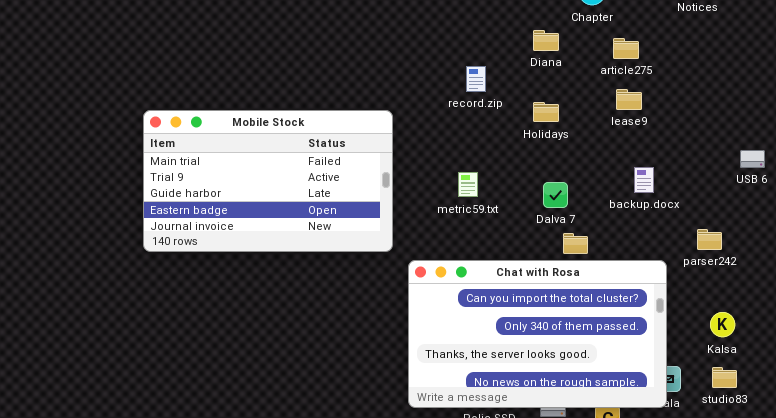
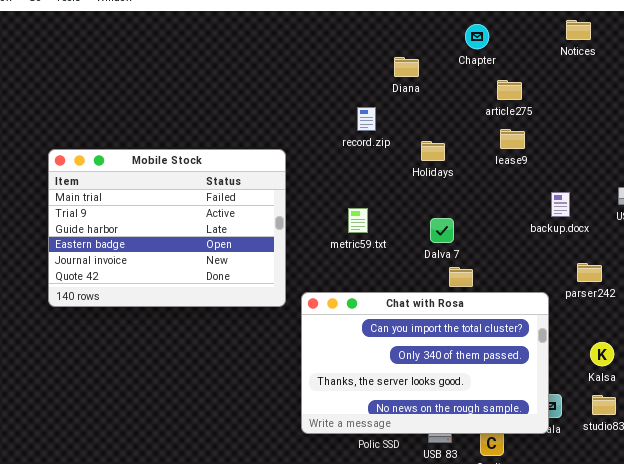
Diana: [533,30,559,51] -> [394,57,419,77], moved
Mobile Stock: [143,110,393,252] -> [48,149,286,307], resized
backup.docx: [634,167,654,193] -> [551,192,570,217], moved

